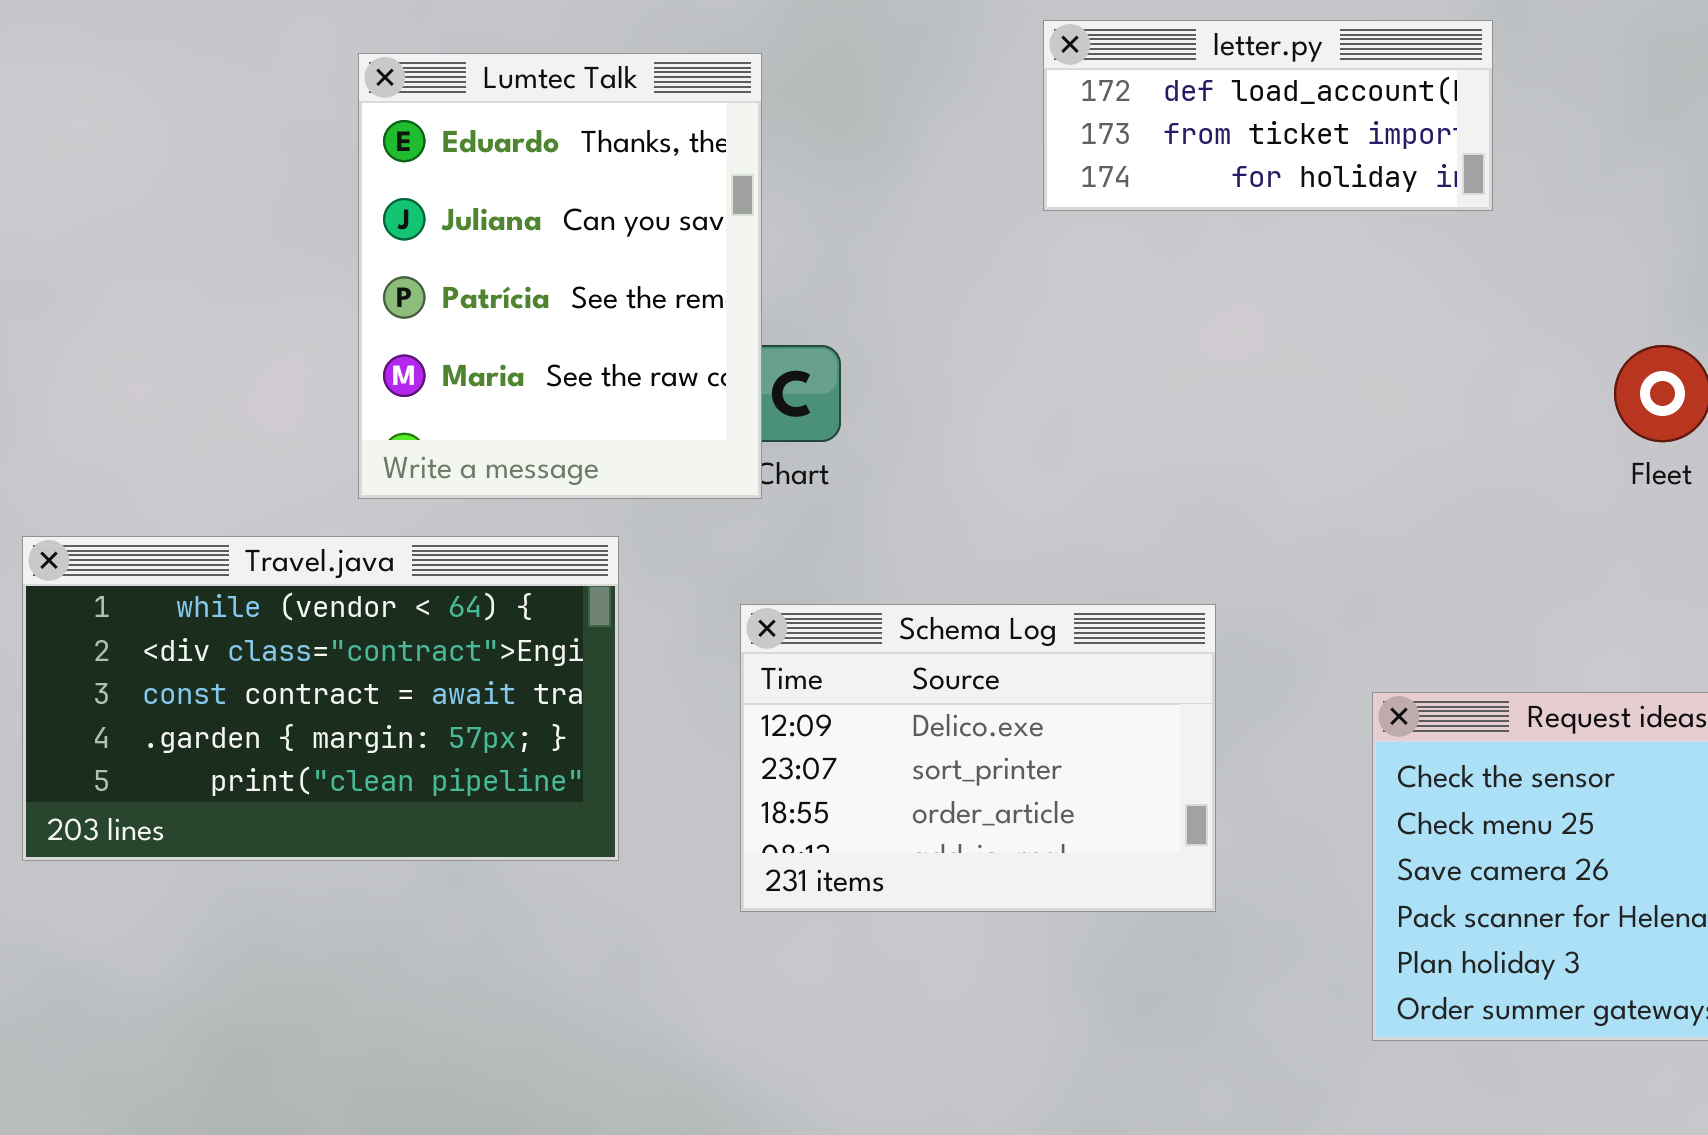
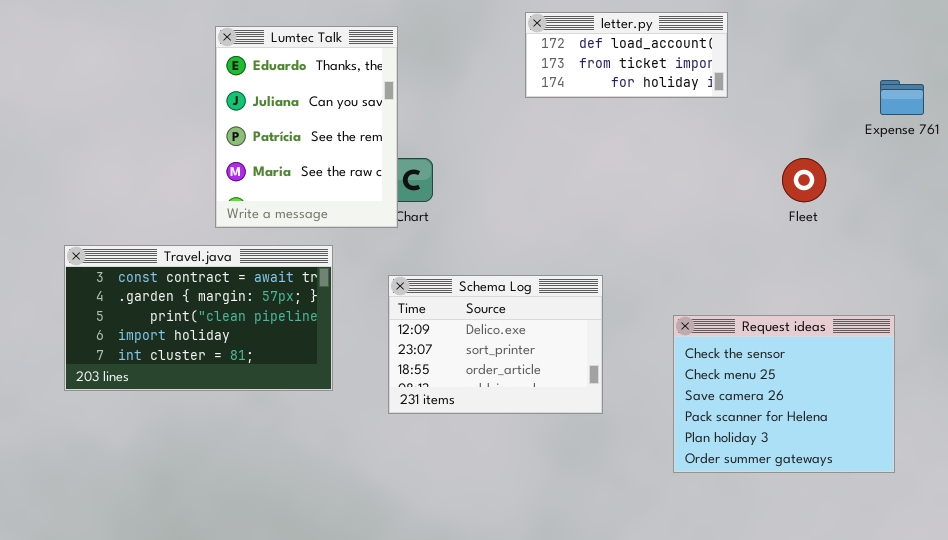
Travel.java: [22,536,619,861] -> [64,245,333,391], scrolled down 2 rows

